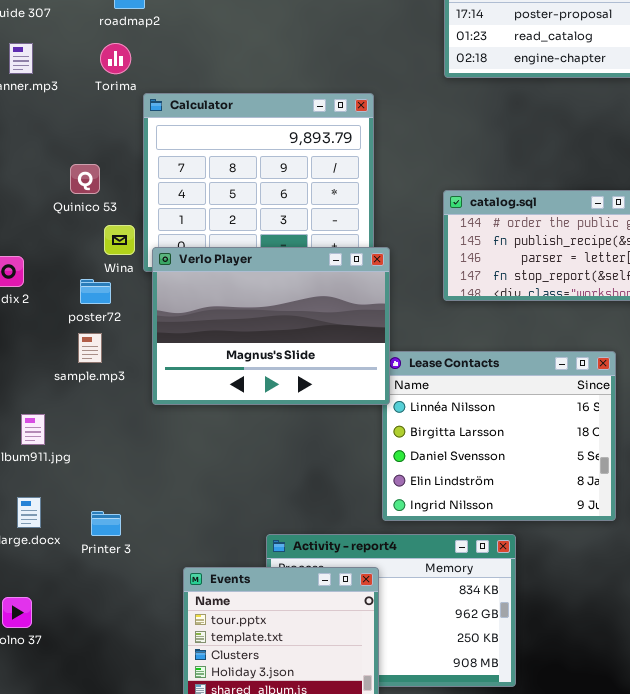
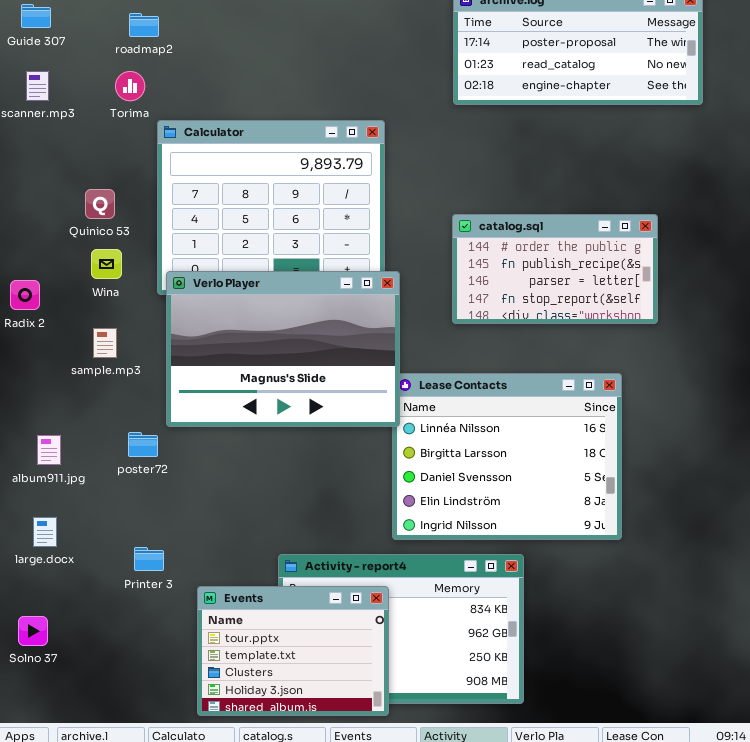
Wina: [104,225,135,255] -> [91,249,122,279], moved
poster72: [80,279,111,304] -> [128,432,158,457], moved
sample.mp3: [78,333,102,363] -> [93,328,117,358], moved
Printer 3: [91,511,121,536] -> [134,547,164,571], moved

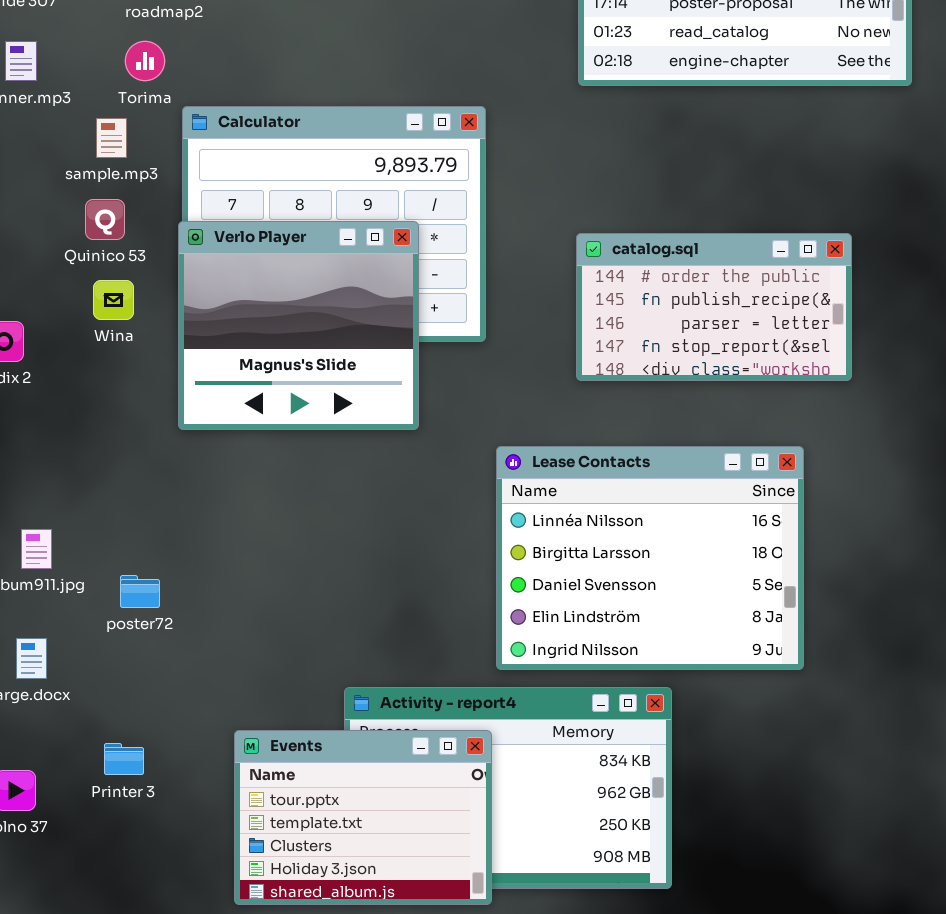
Verlo Player: [166,271,400,427] -> [178,221,419,430], moved, resized
sample.mp3: [93,328,117,358] -> [96,118,127,158], moved
poster72: [128,432,158,457] -> [120,575,160,608], moved
Printer 3: [134,547,164,571] -> [104,743,144,775], moved

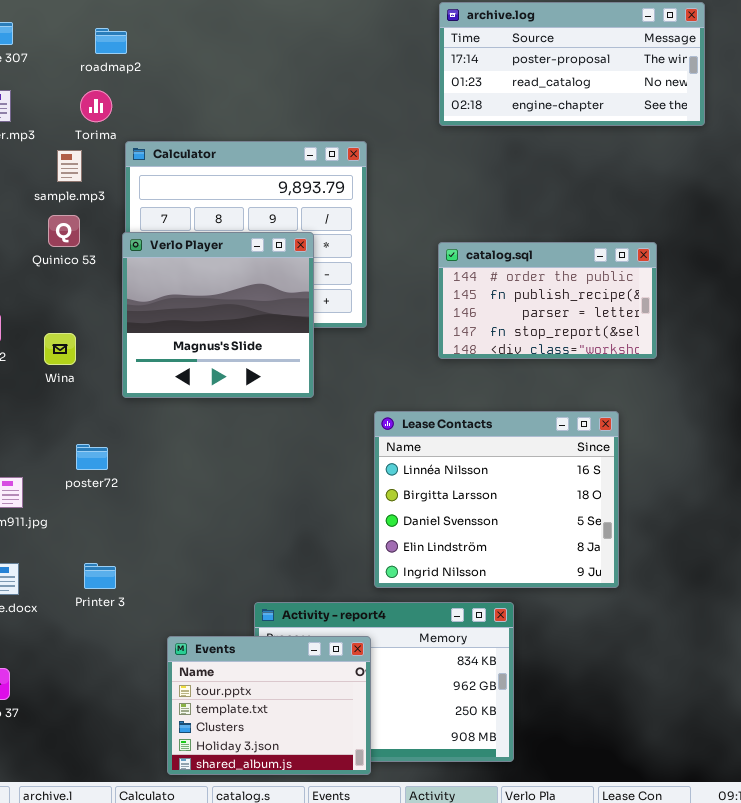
Wina: [93,280,134,320] -> [44,333,76,365], moved
poster72: [120,575,160,608] -> [76,444,108,470], moved
Printer 3: [104,743,144,775] -> [84,563,116,589], moved

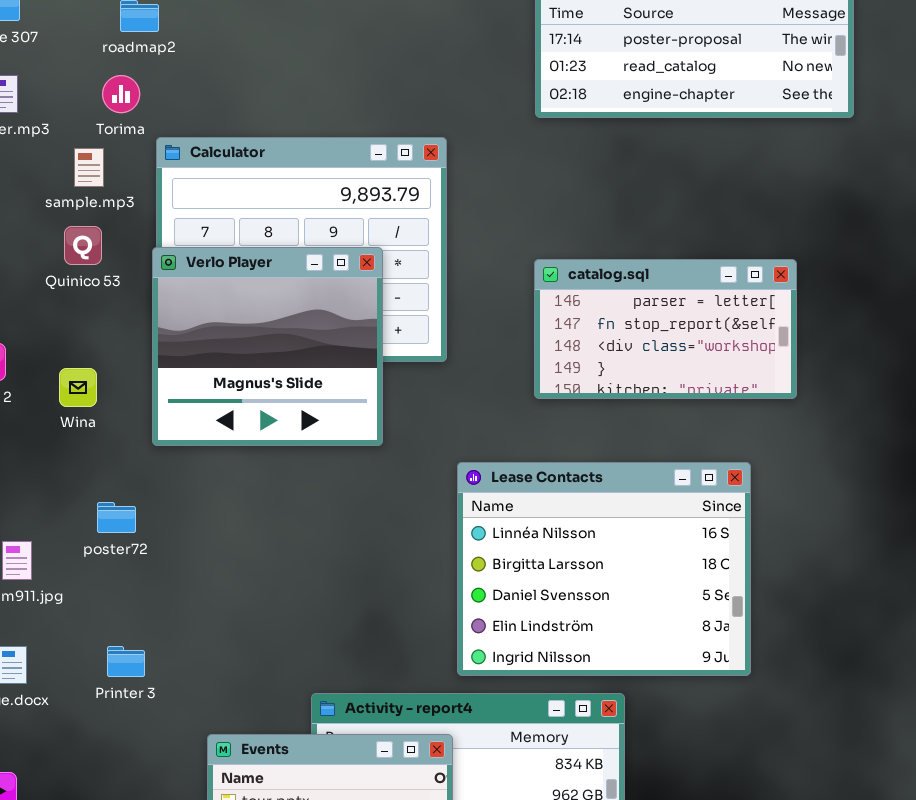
catalog.sql: [438,242,657,359] -> [534,259,797,399], scrolled down 2 rows

